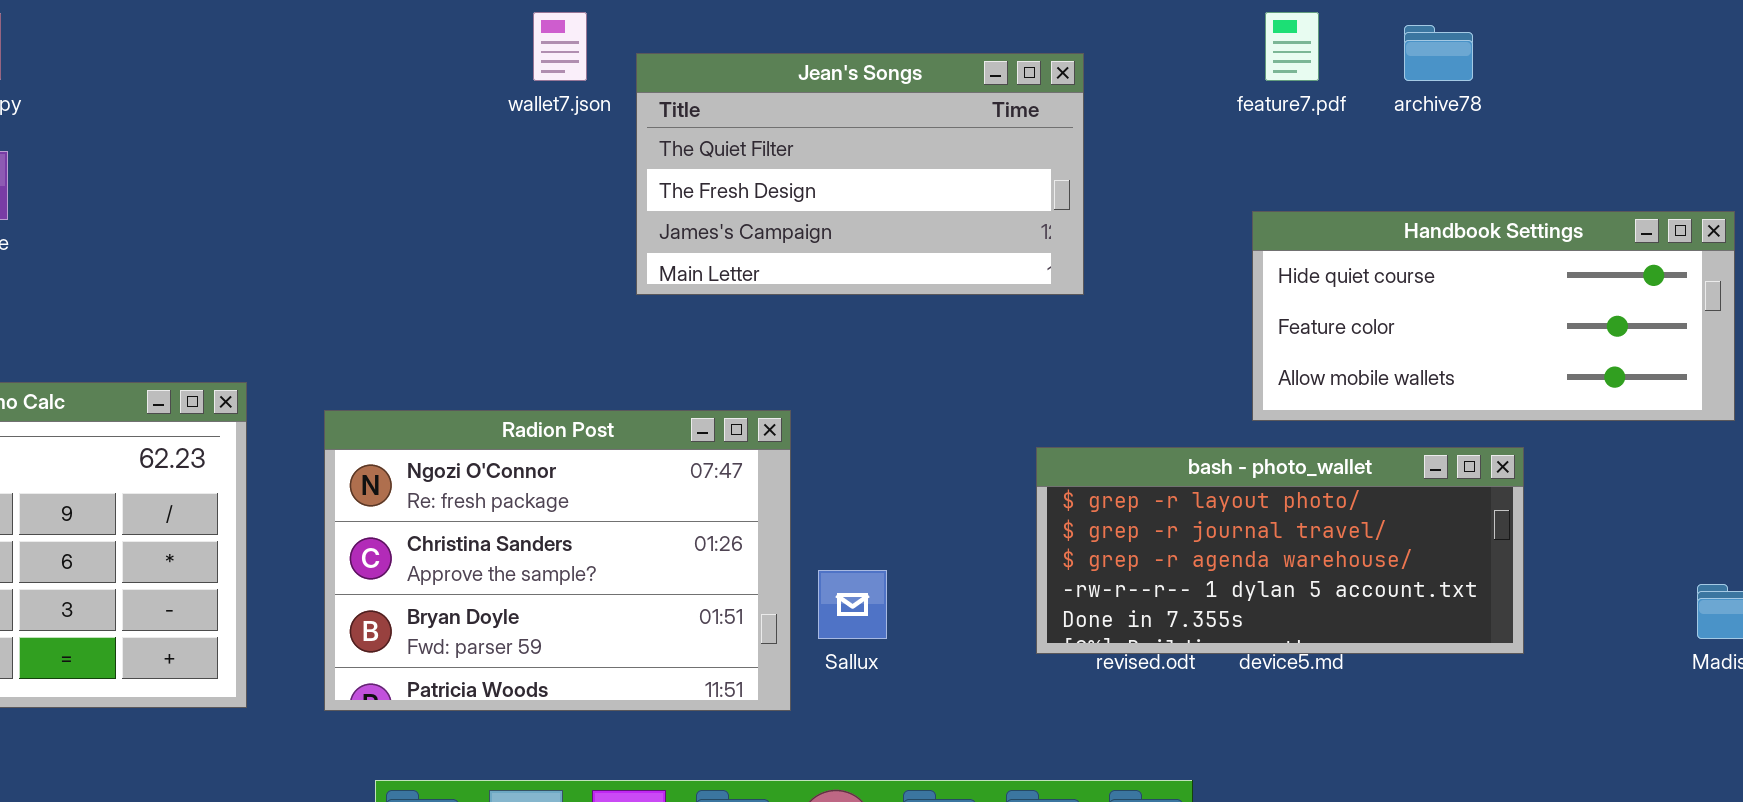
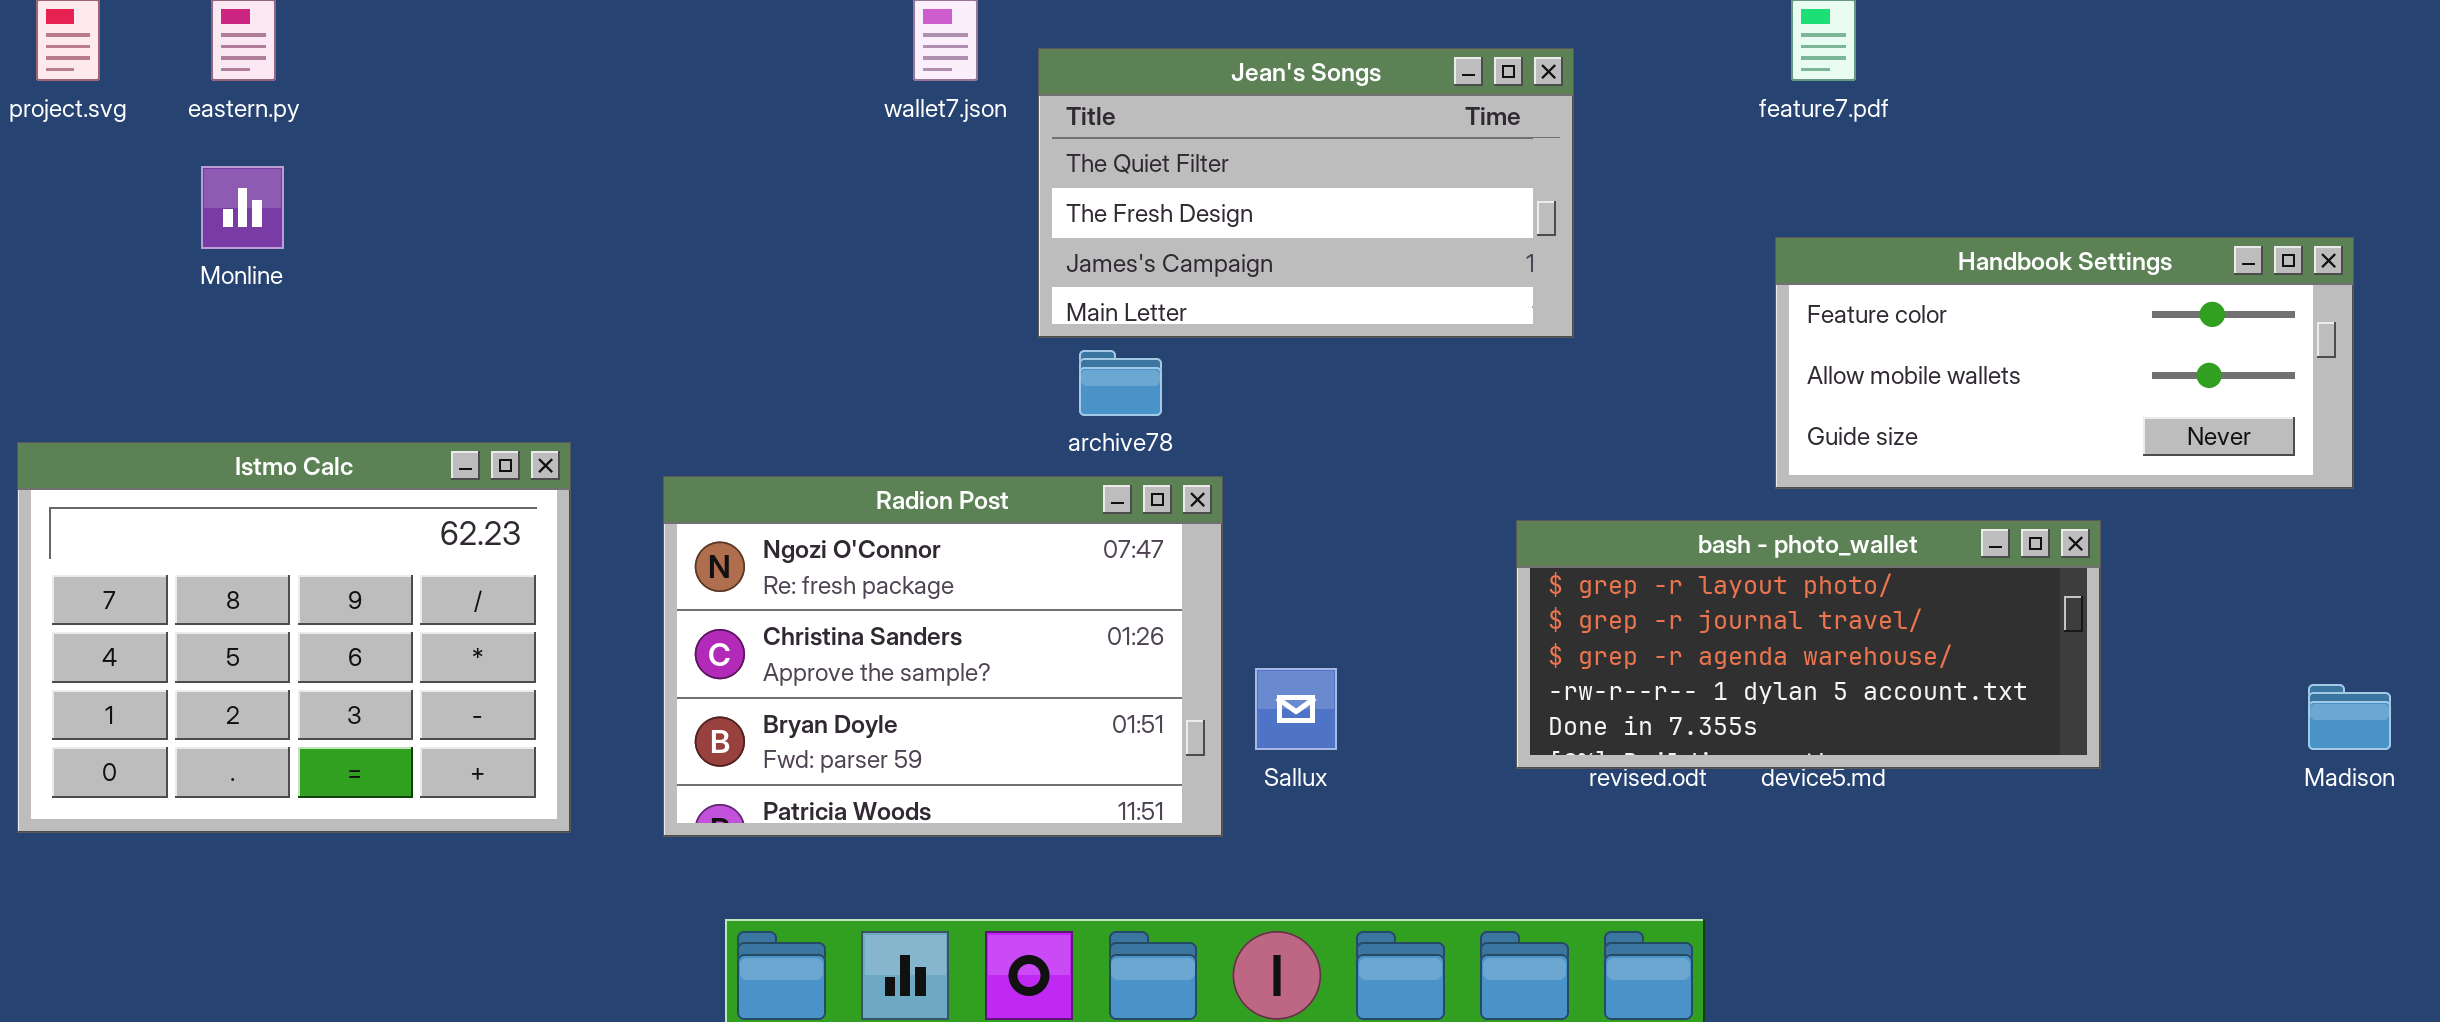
archive78: [1404,25,1473,81] -> [1079,350,1162,416], moved
Handbook Settings: [1252,211,1735,421] -> [1775,237,2354,489], scrolled down 1 row

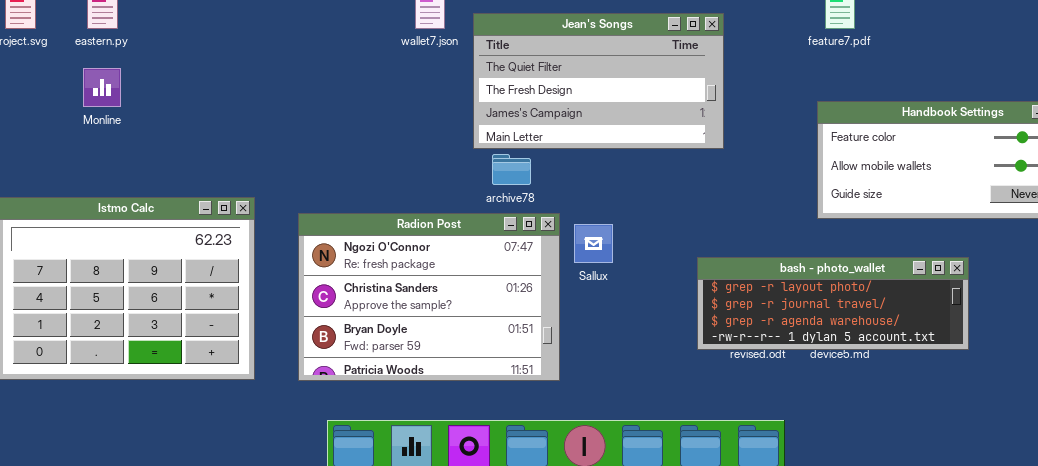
bash - photo_wallet: [1516,520,2101,769] -> [697,257,969,350], resized
Sallux: [1255,668,1337,750] -> [574,224,613,263], moved

